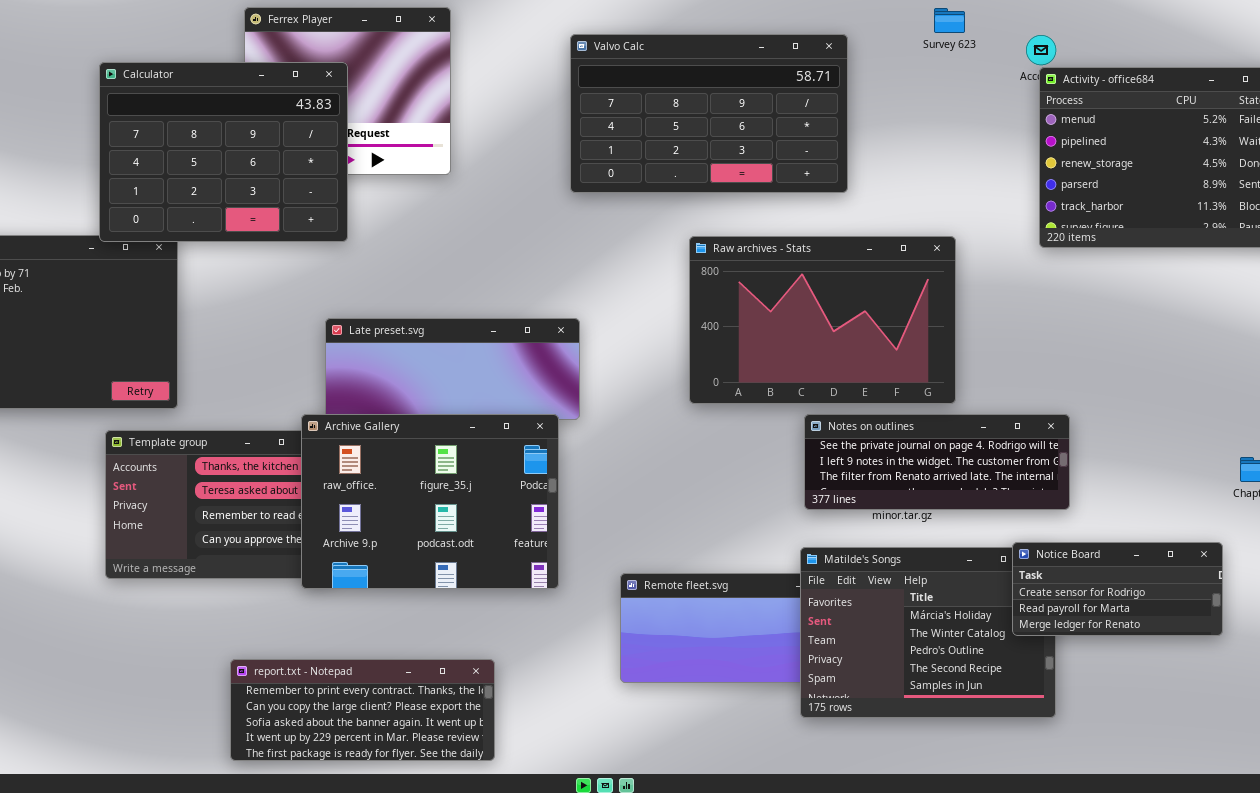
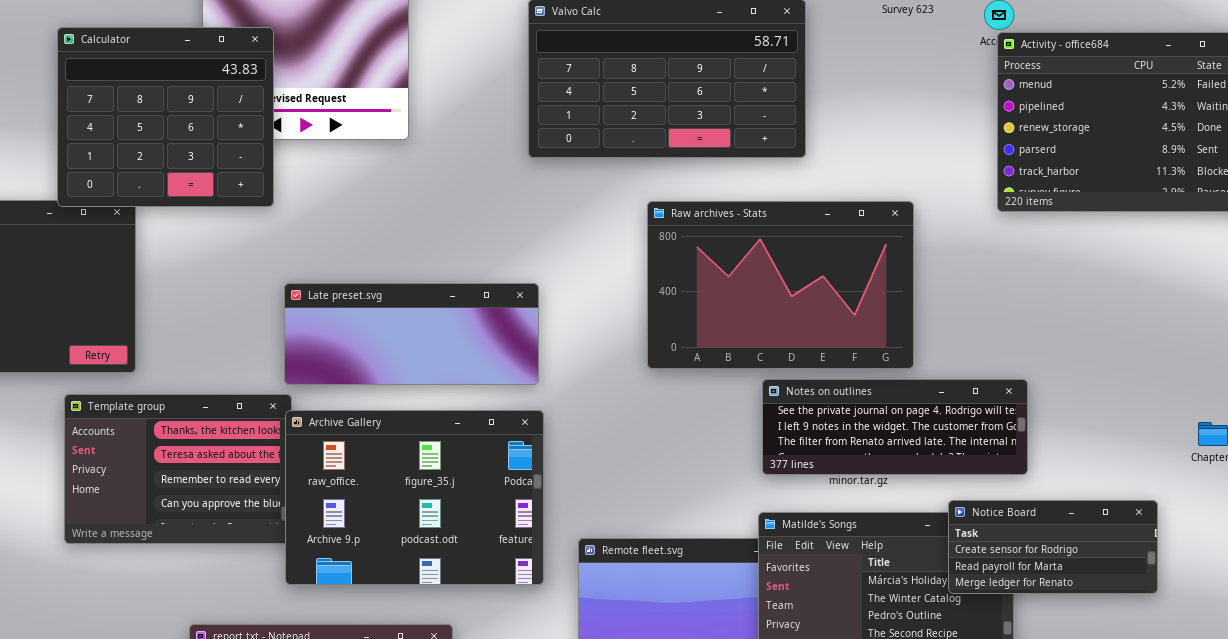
Calculator: [99,62,348,242] -> [57,27,274,207], resized
Archive Gallery: [301,414,559,589] -> [285,410,544,585], moved
Notice Board: [1012,542,1223,636] -> [948,500,1158,594], moved

